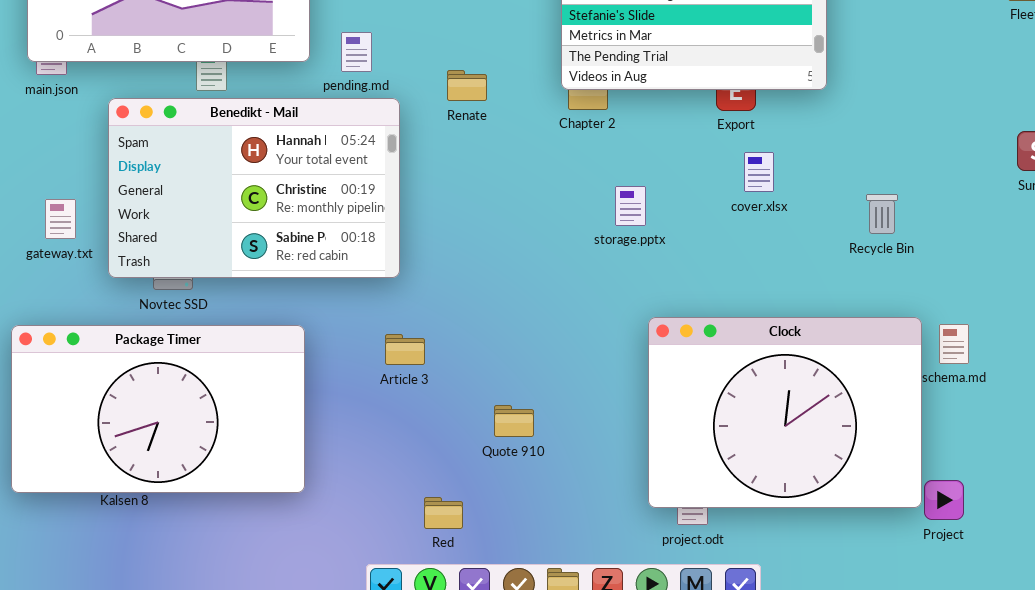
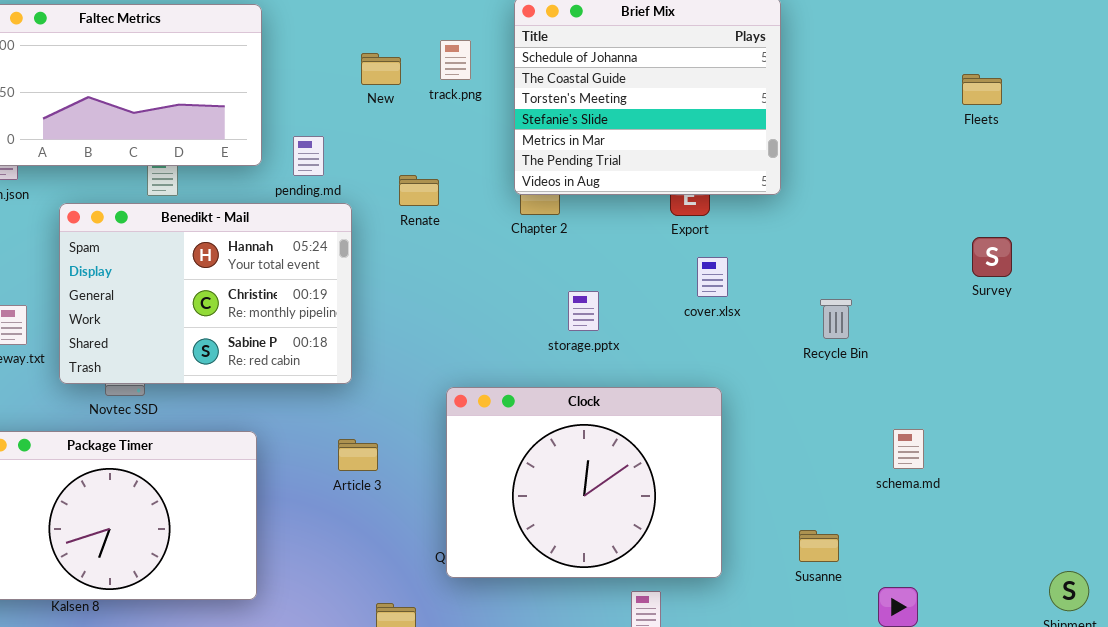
Clock: [648,317,922,508] -> [446,387,722,578], moved

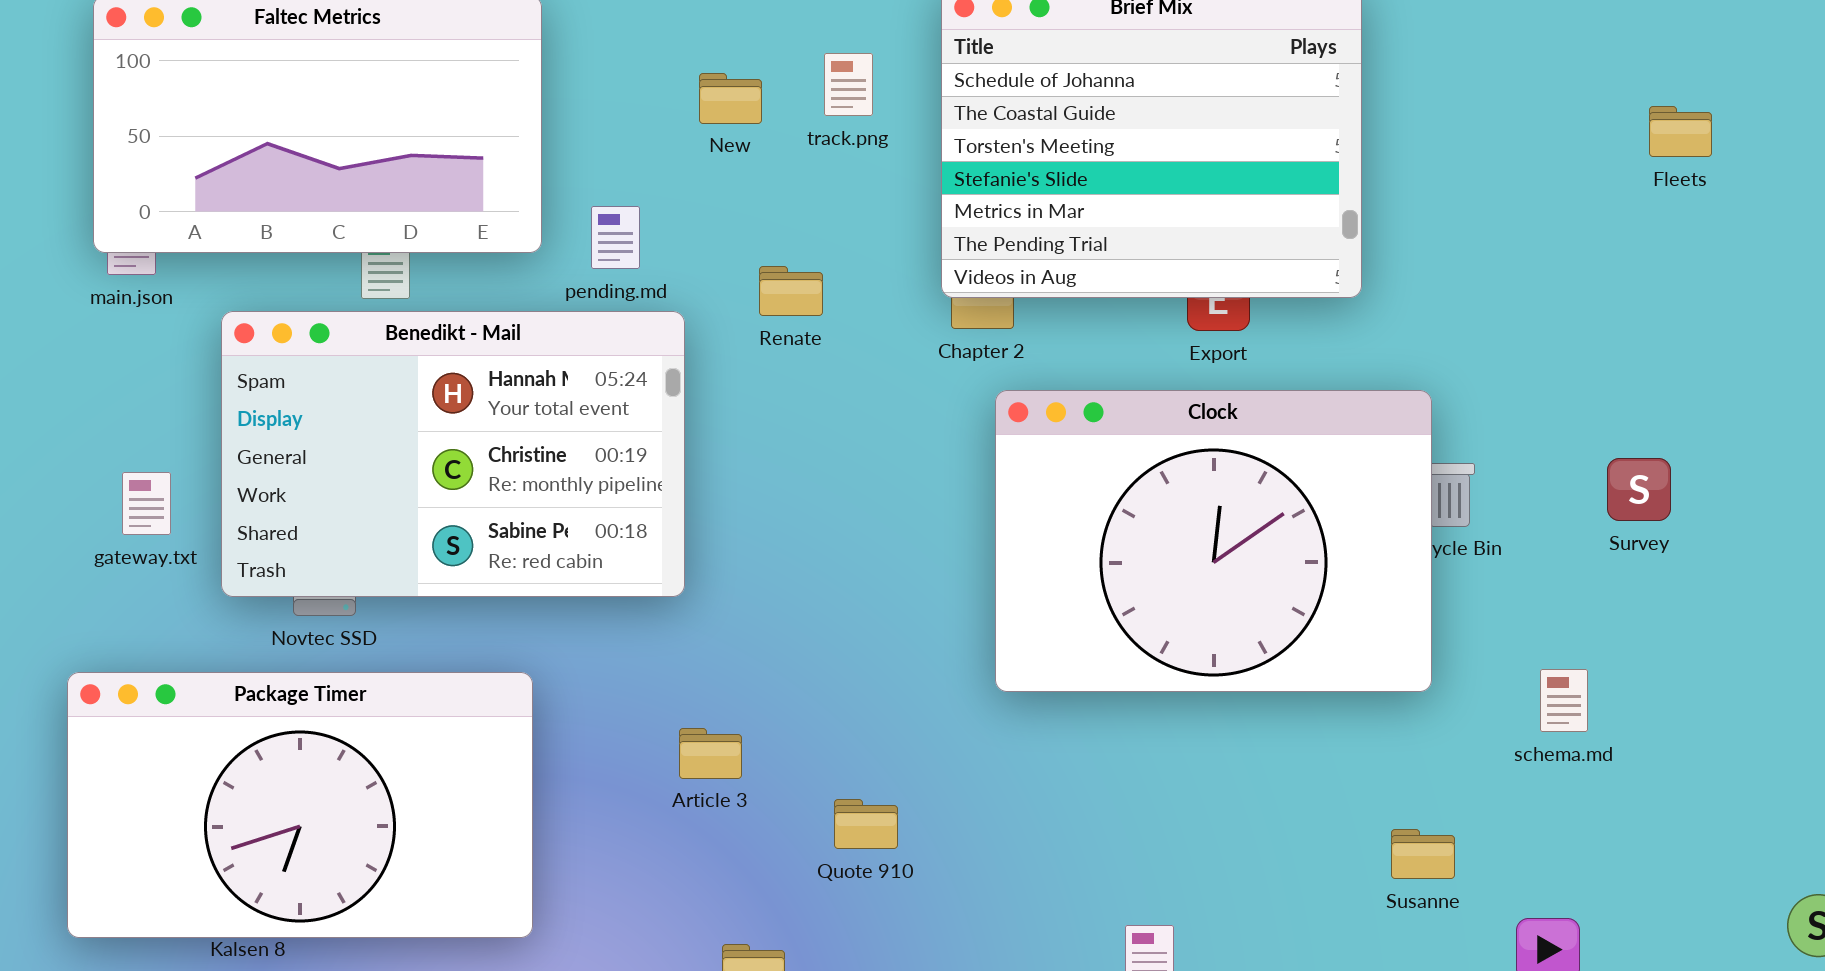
Survey: [972,237,1012,277] -> [1607,458,1671,521], moved
Clock: [446,387,722,578] -> [995,390,1432,692], moved
Article 3: [338,439,378,471] -> [679,728,742,779], moved

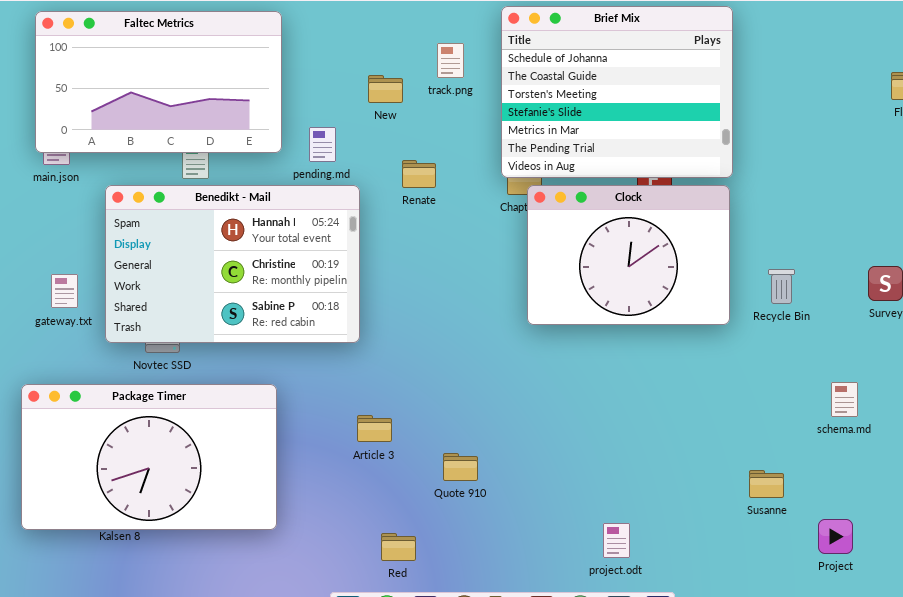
New: [699,73,762,124] -> [368,75,403,103], moved
Clock: [995,390,1432,692] -> [527,185,730,325], moved, resized

